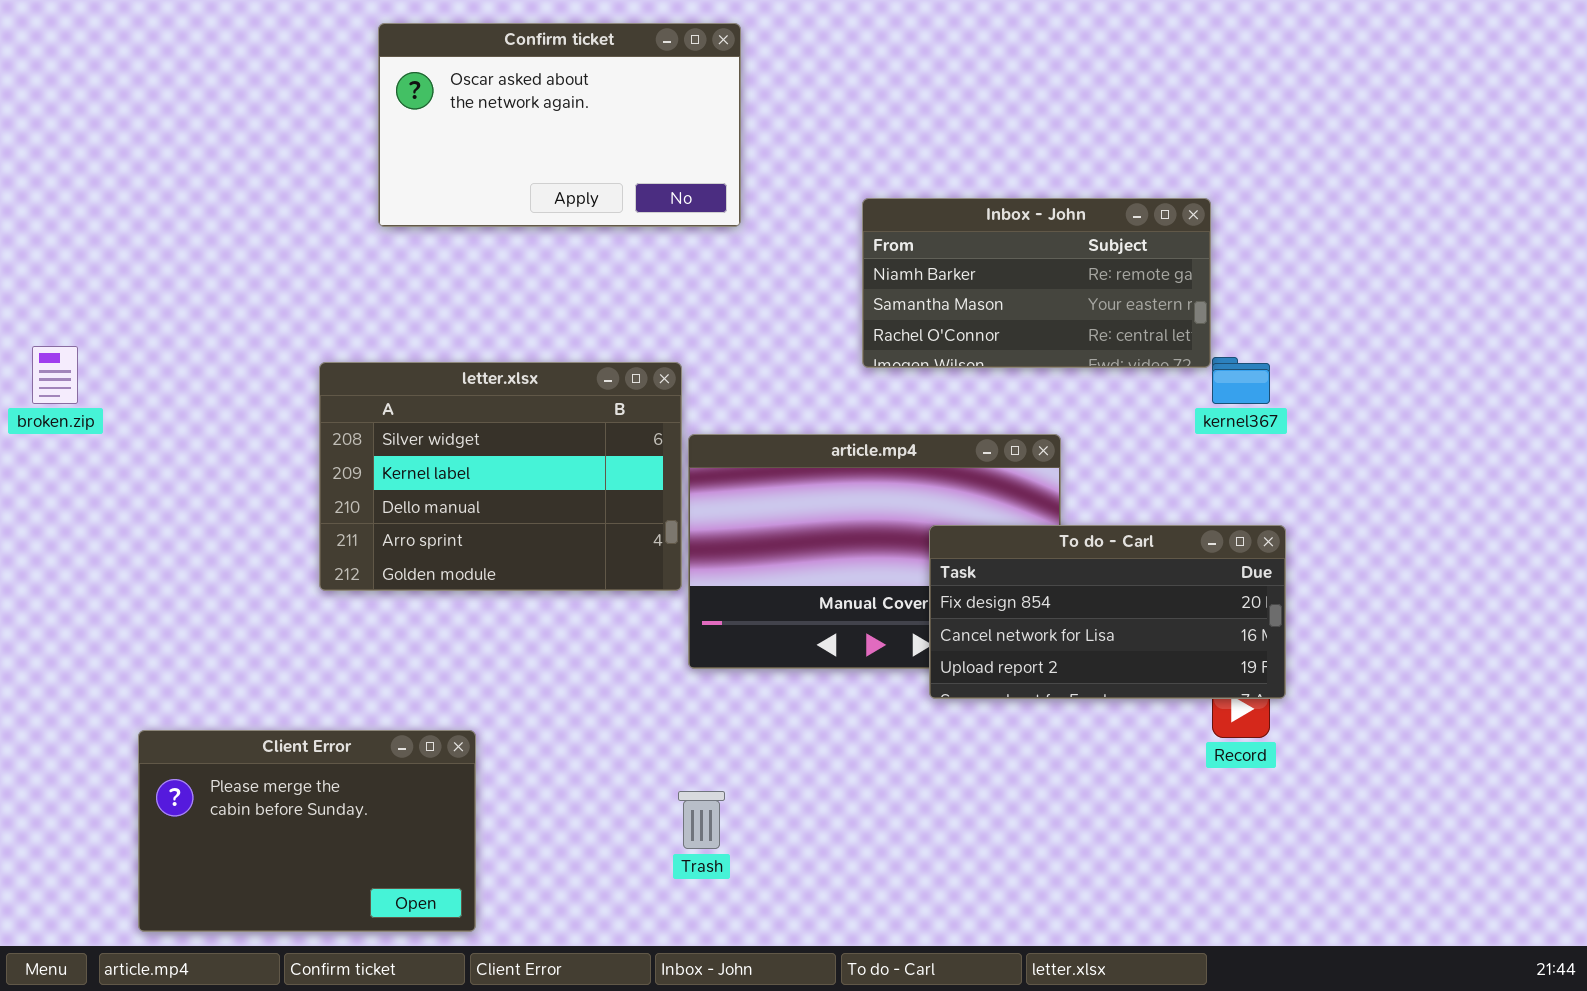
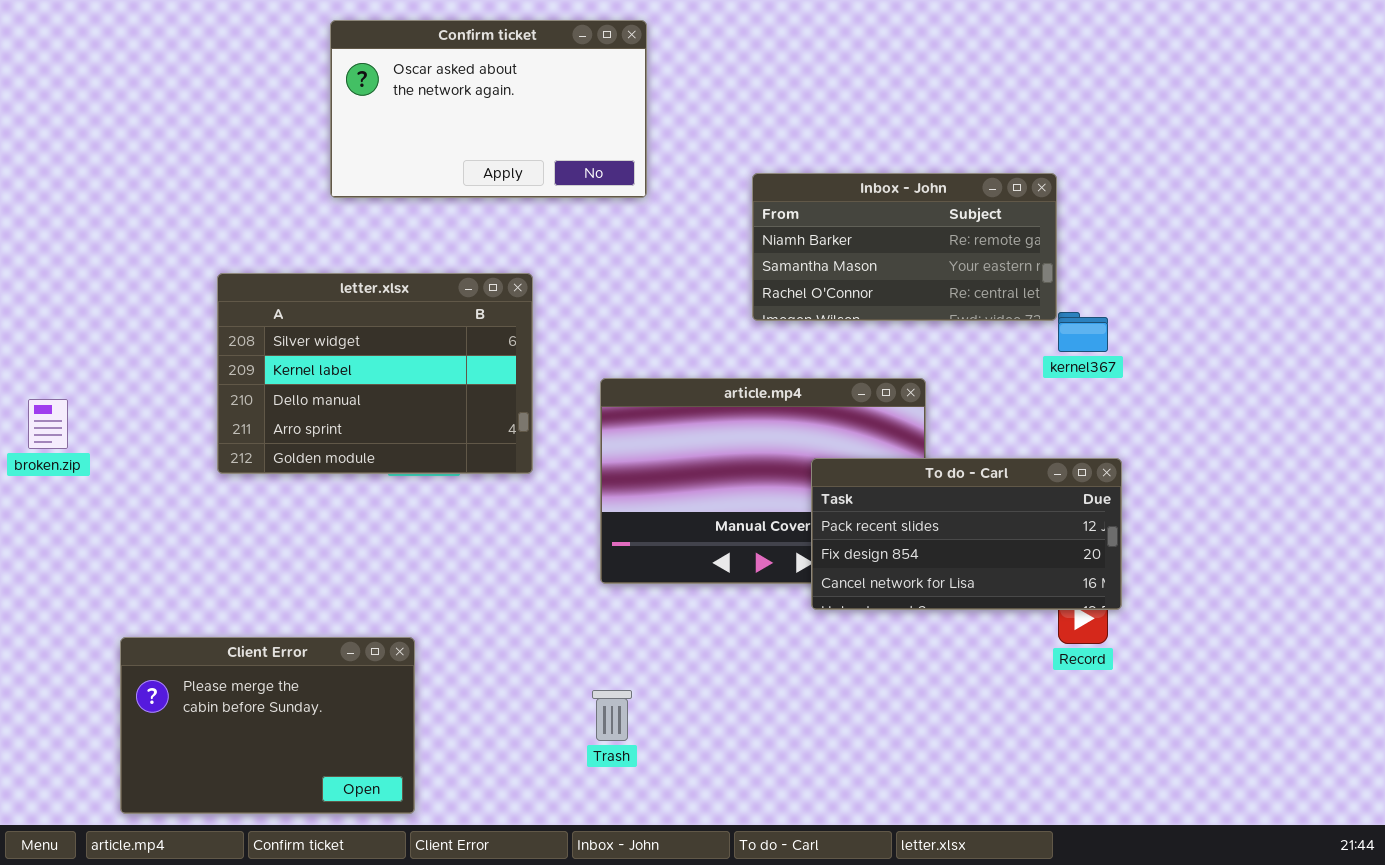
broken.zip: [32,346,78,404] -> [28,399,68,449], moved
letter.xlsx: [319,362,682,591] -> [217,273,533,474], moved
To do - Carl: [929,525,1286,699] -> [811,458,1122,610], scrolled up 1 row

